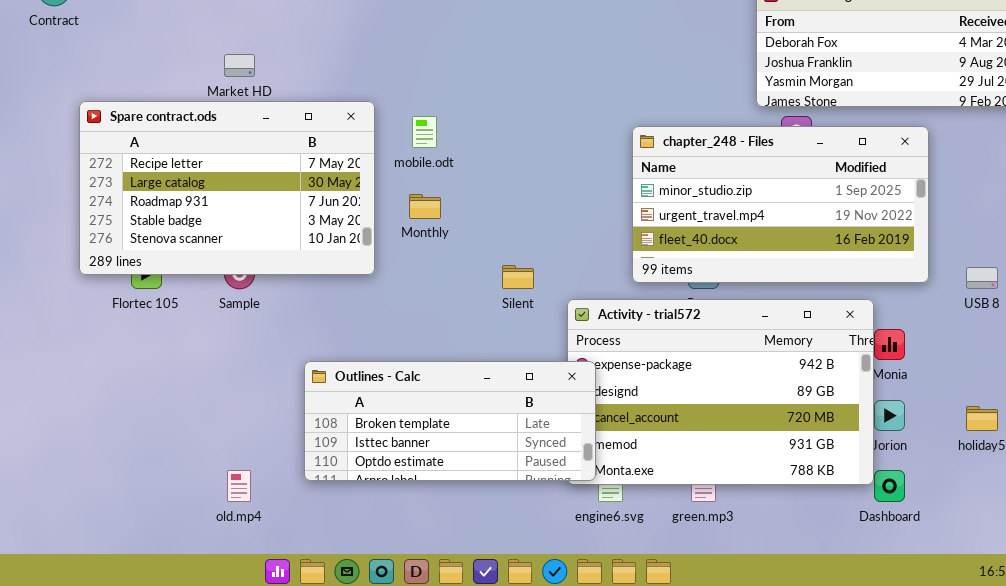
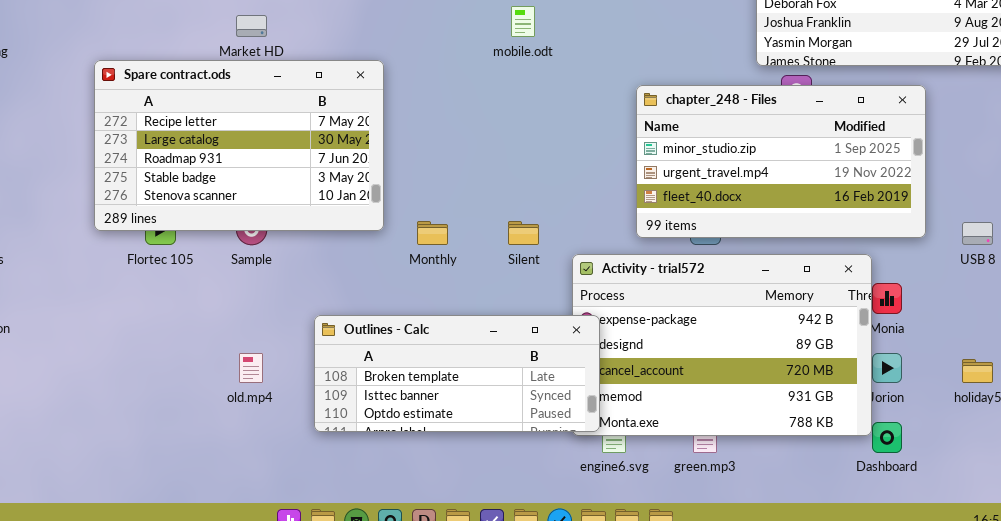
mobile.odt: [412,116,437,148] -> [511,6,535,37], moved
Monthly: [409,194,441,219] -> [417,221,448,245], moved
old.mp4: [227,470,251,502] -> [239,353,263,383], moved

